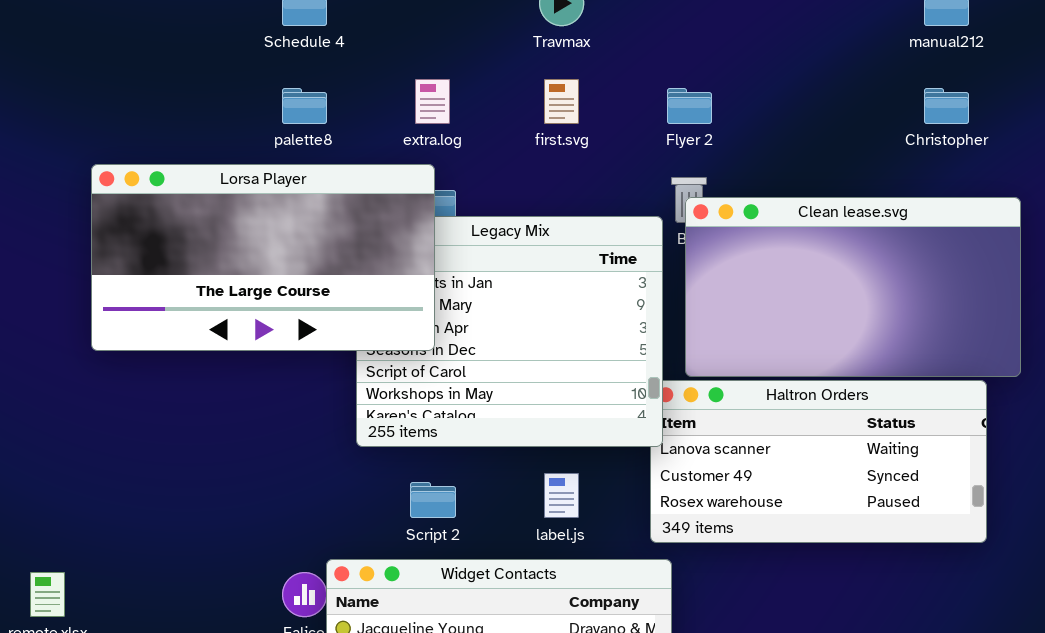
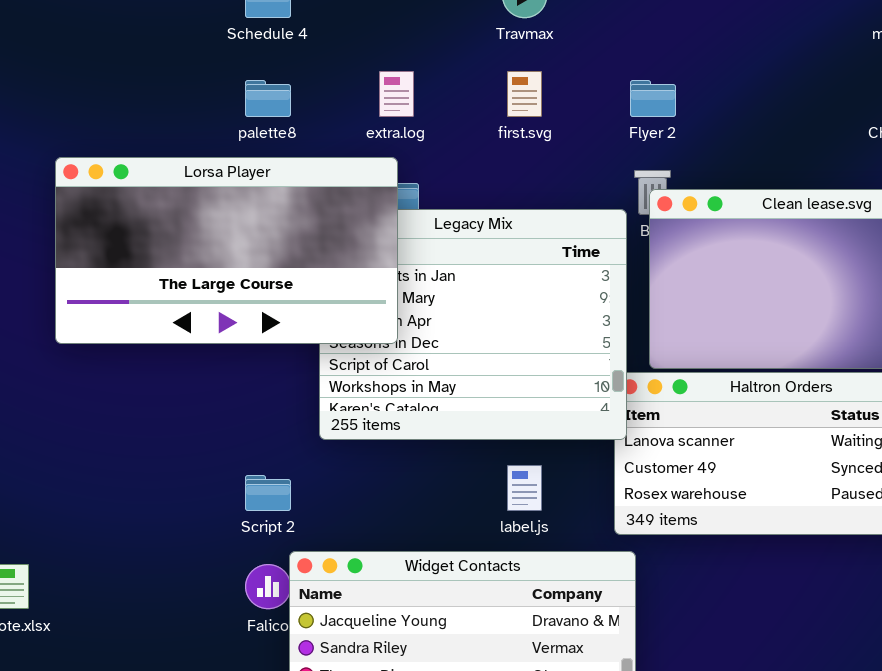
Script 2: [410,482,456,518] -> [245,475,291,511], moved

